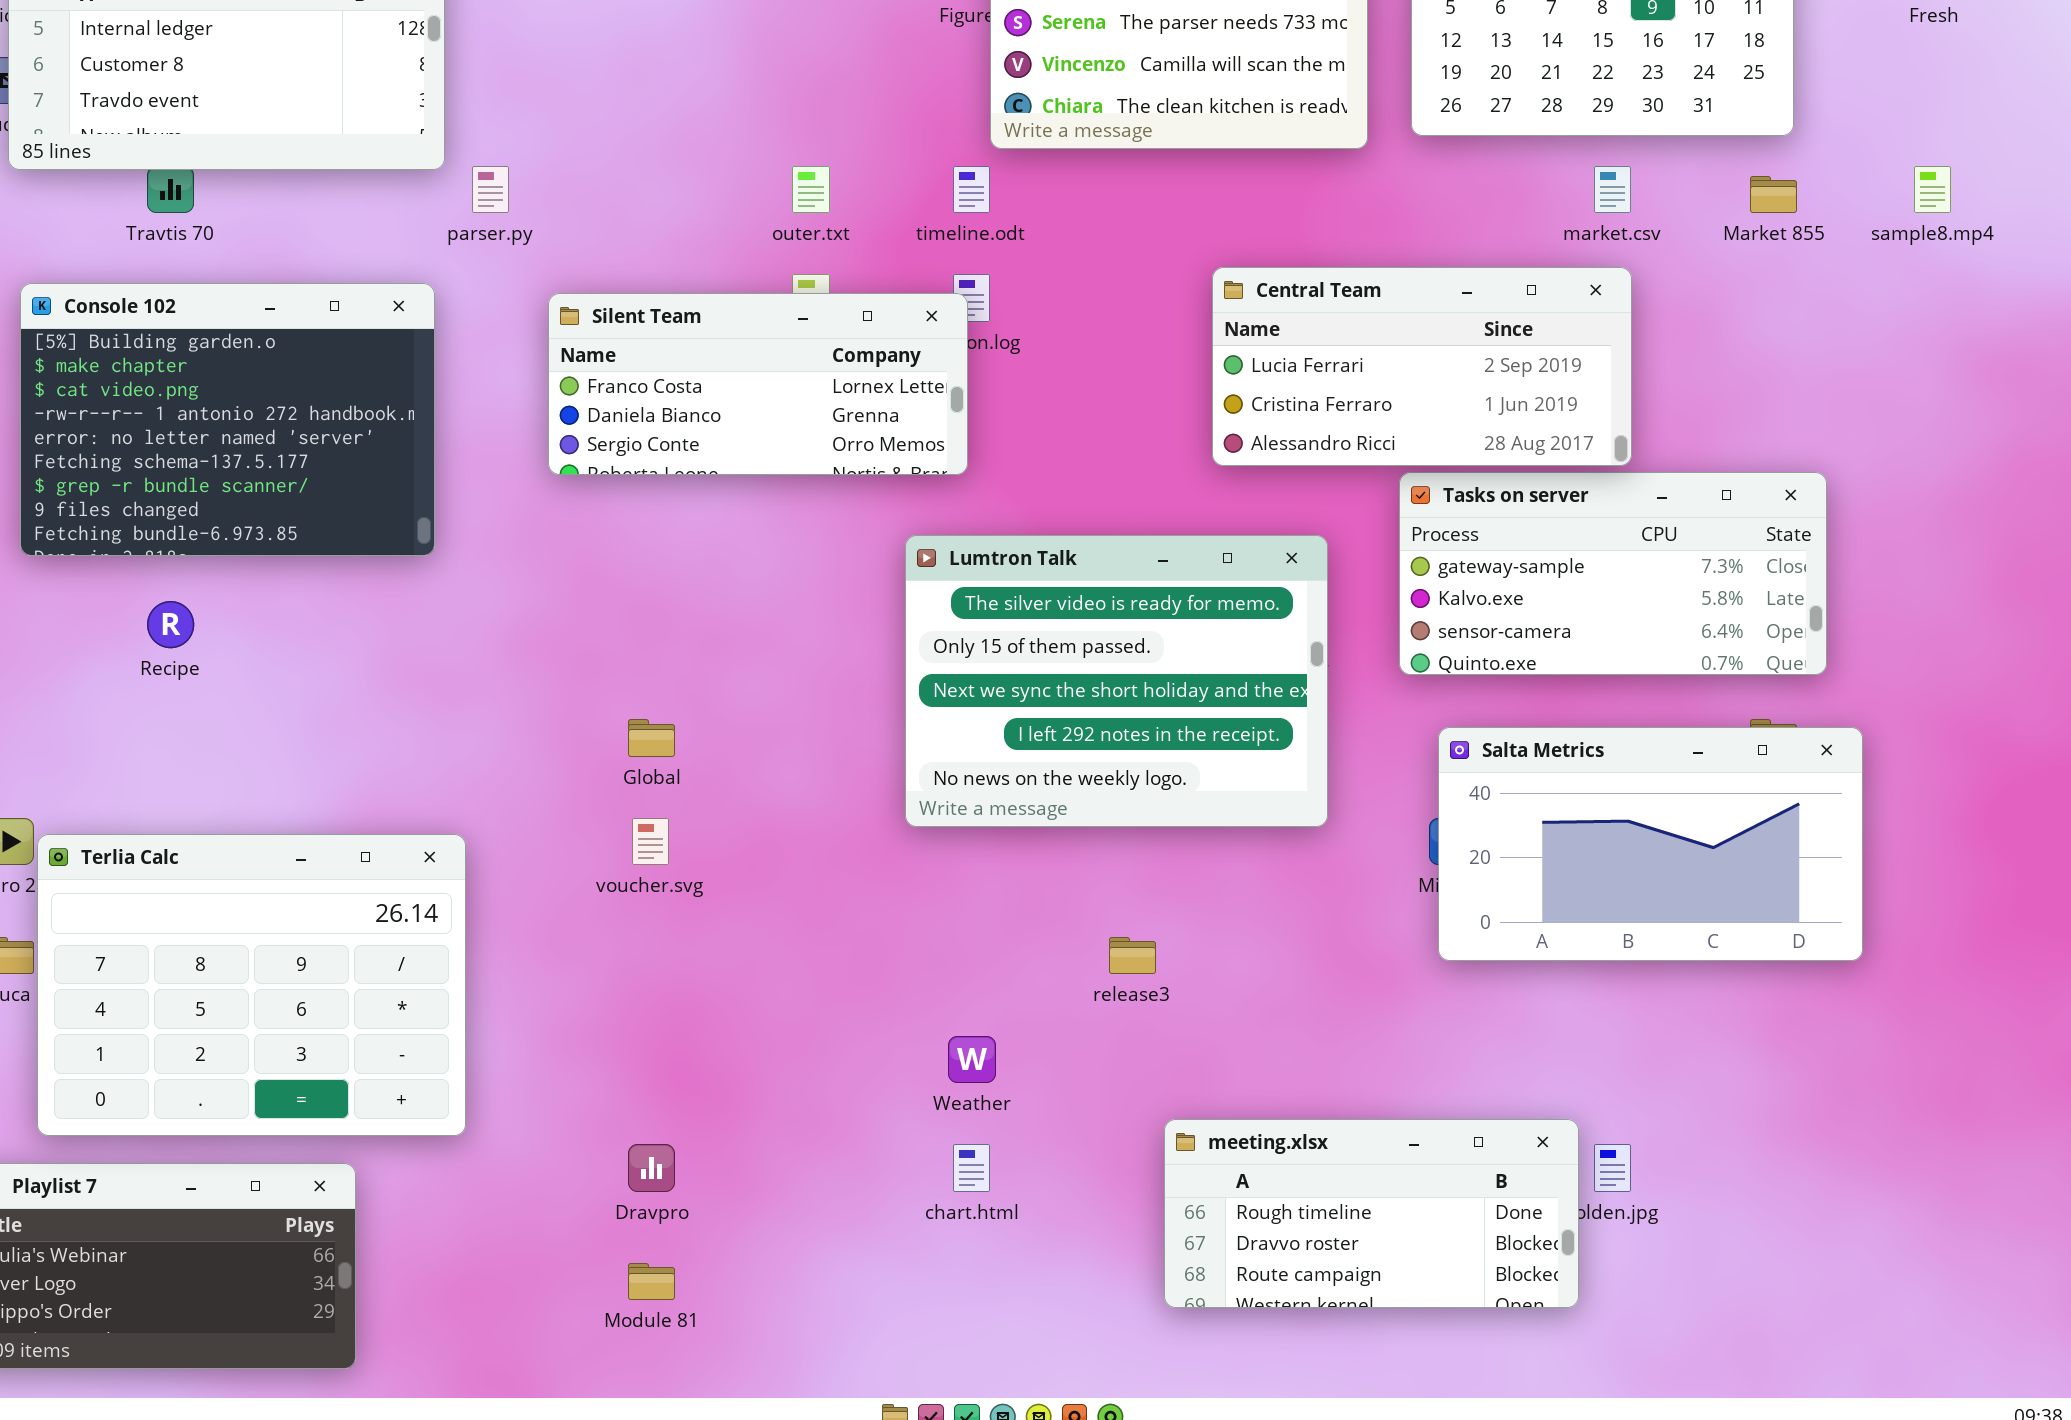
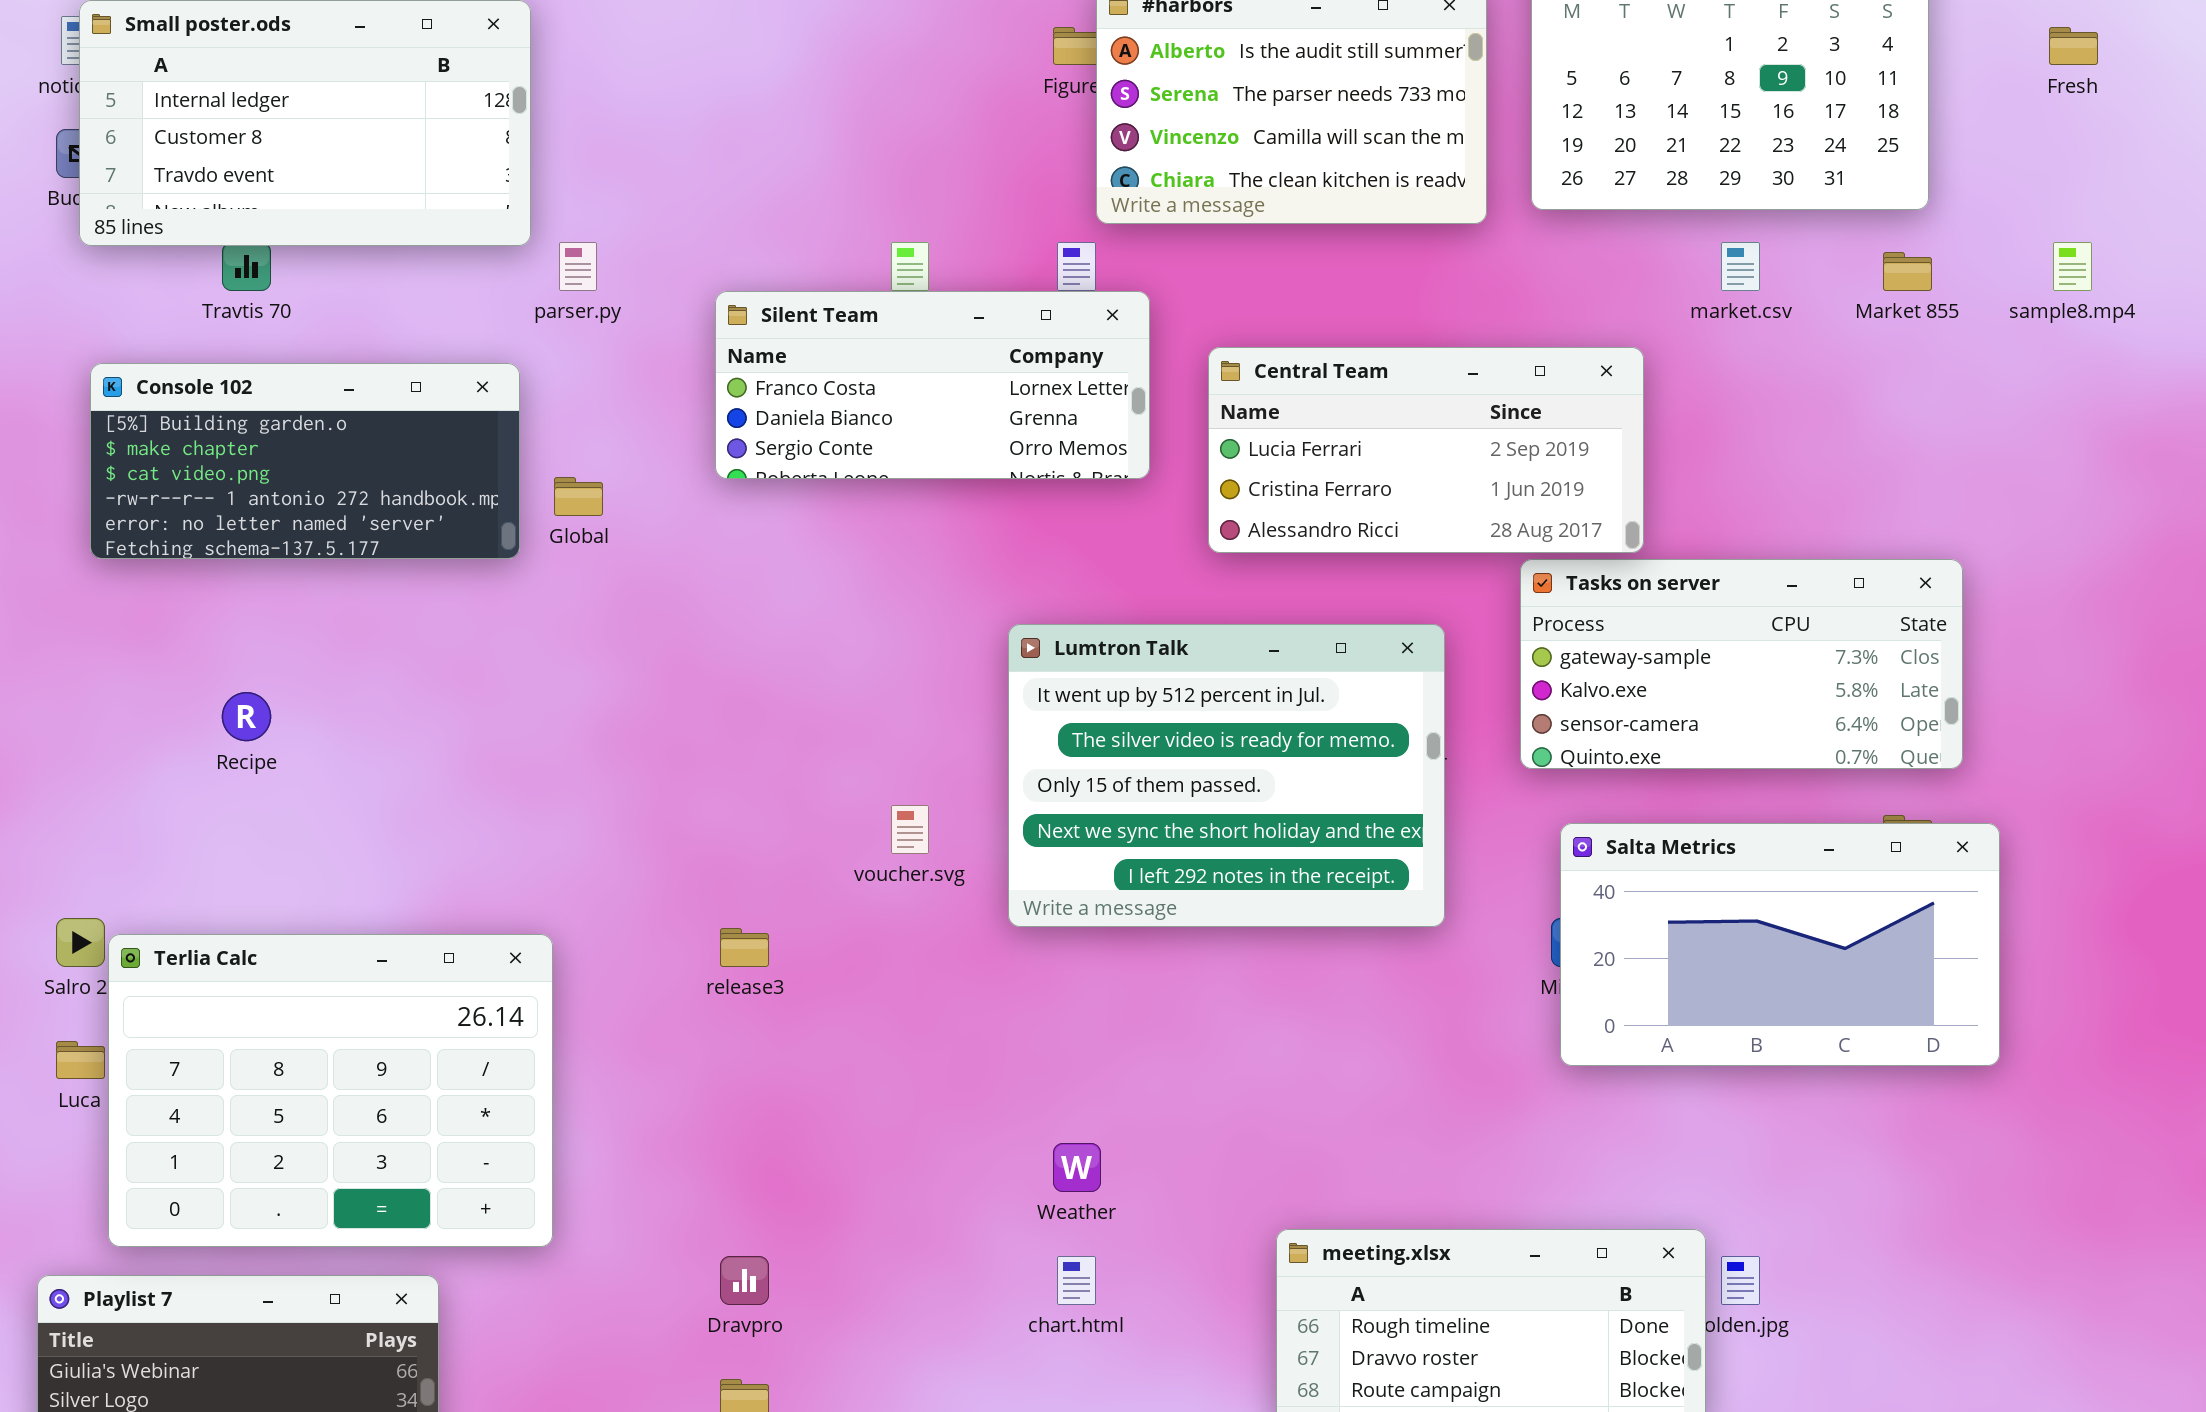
Central Team: [1212,267,1632,466] -> [1208,347,1644,553], moved
Console 102: [20,283,435,556] -> [90,363,520,559], resized
Silent Team: [548,293,968,475] -> [715,291,1150,479], moved
Lumtron Talk: [905,535,1328,827] -> [1008,624,1445,927], scrolled up 1 row
Global: [628,719,675,757] -> [554,477,603,516], moved
voucher.svg: [632,818,669,865] -> [891,805,929,854], moved
release3: [1109,937,1156,974] -> [720,928,769,967], moved

